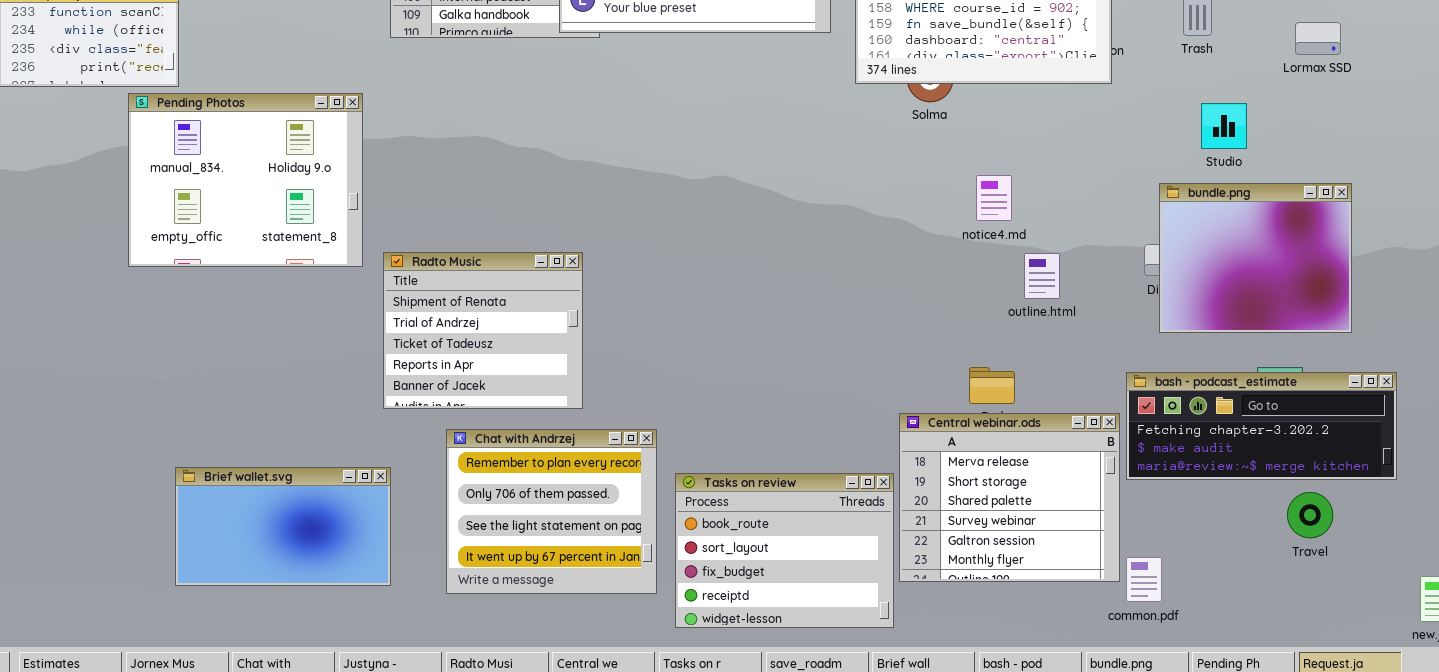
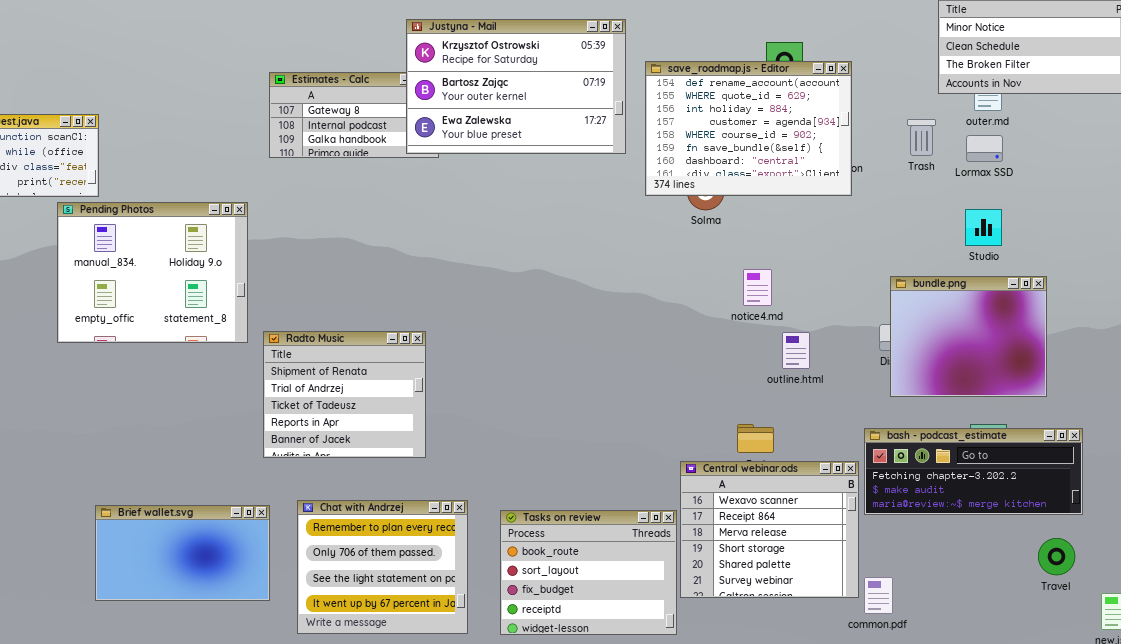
Lormax SSD: [1295,22,1341,55] -> [966,135,1003,162], moved
Studio: [1201,103,1247,149] -> [965,209,1002,246], moved
Central webinar.ods: [899,413,1120,582] -> [680,461,859,598], scrolled up 2 rows
Chat with Andrzej: [446,429,657,594] -> [297,500,468,634], moved
Travel: [1287,492,1333,538] -> [1038,538,1075,575], moved

